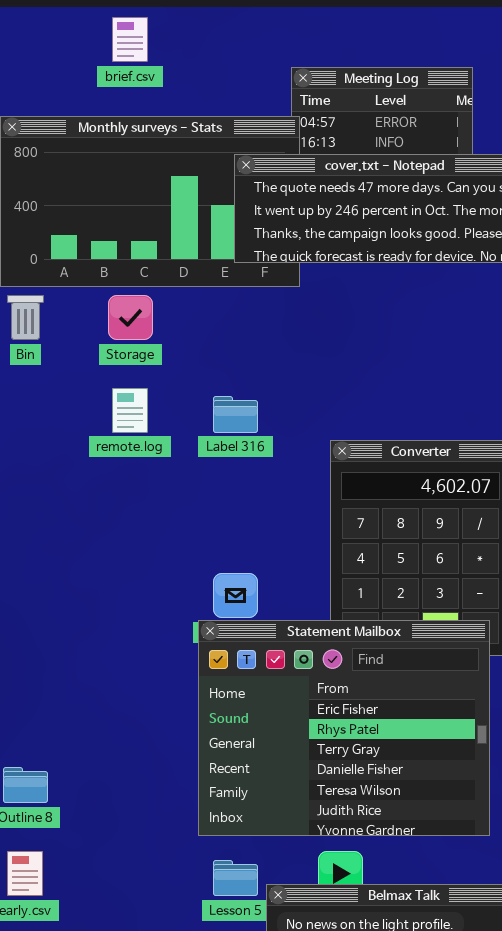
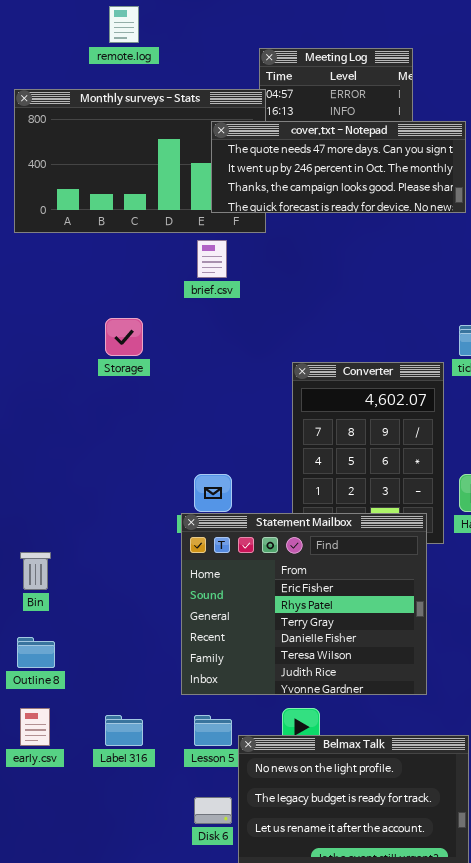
brief.csv: [112,17,148,62] -> [197,240,227,278], moved
Bin: [7,295,44,340] -> [20,552,51,590], moved
Storage: [108,295,153,340] -> [105,318,143,356], moved
remote.log: [112,388,148,433] -> [109,6,139,43], moved
Label 316: [213,396,258,433] -> [105,715,143,746], moved

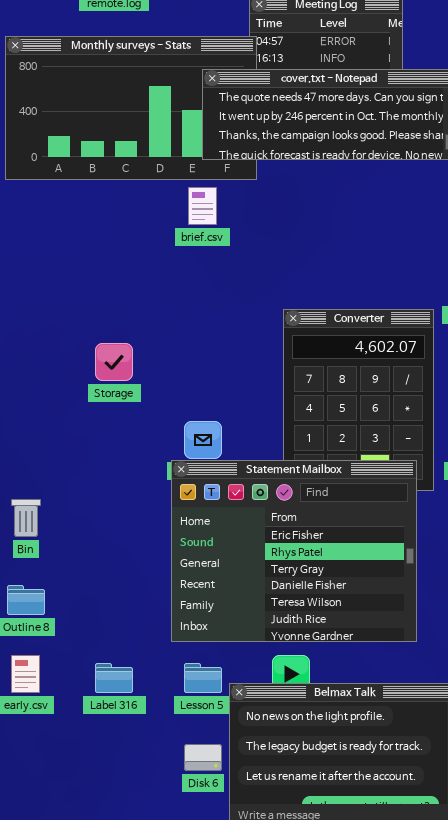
Storage: [105,318,143,356] -> [95,343,133,381], moved

